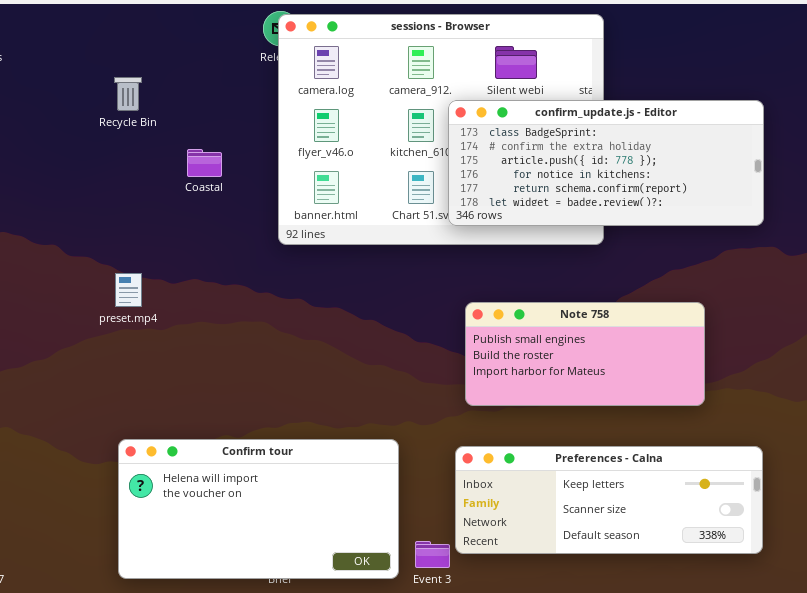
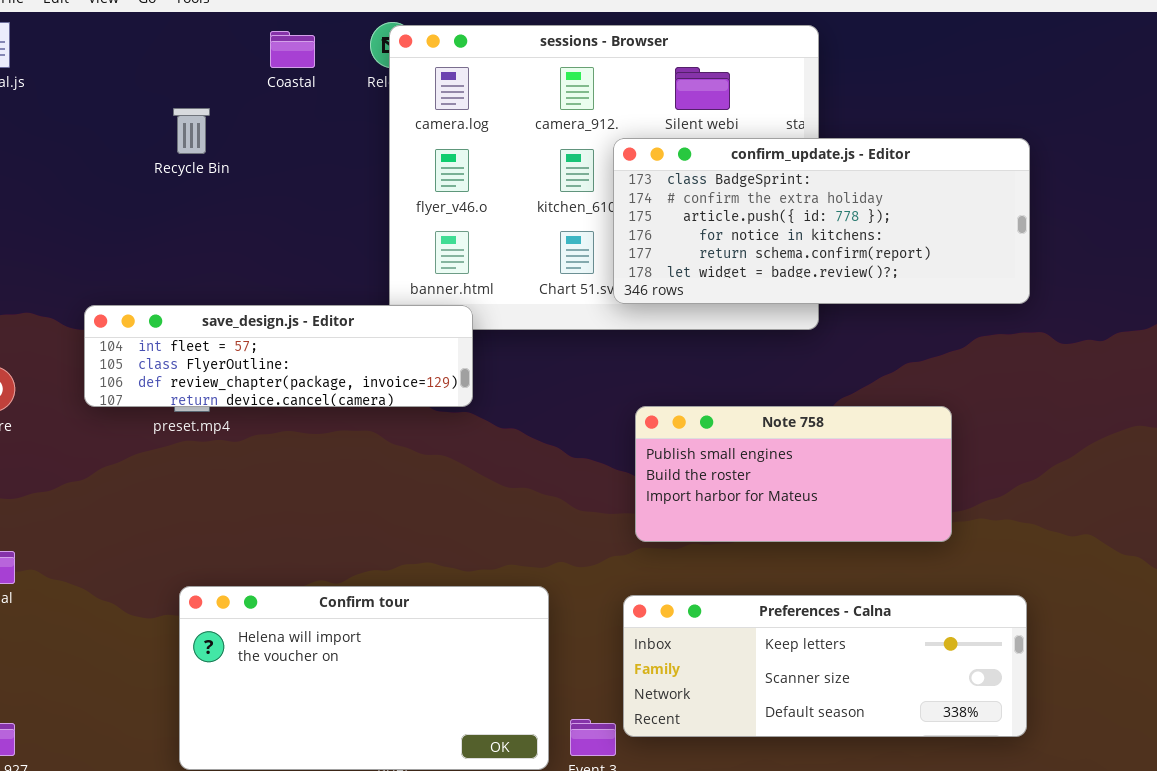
Coastal: [187,149,222,177] -> [270,31,315,68], moved
save_design.js - Editor: none -> [84,305,473,407], opened

